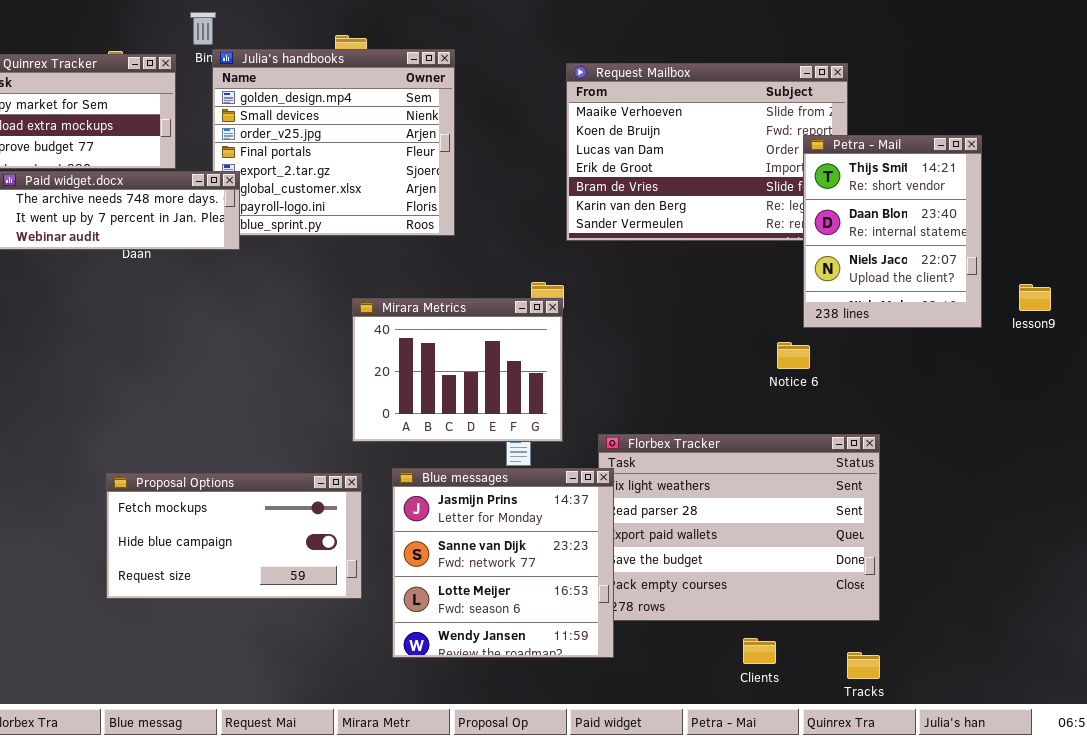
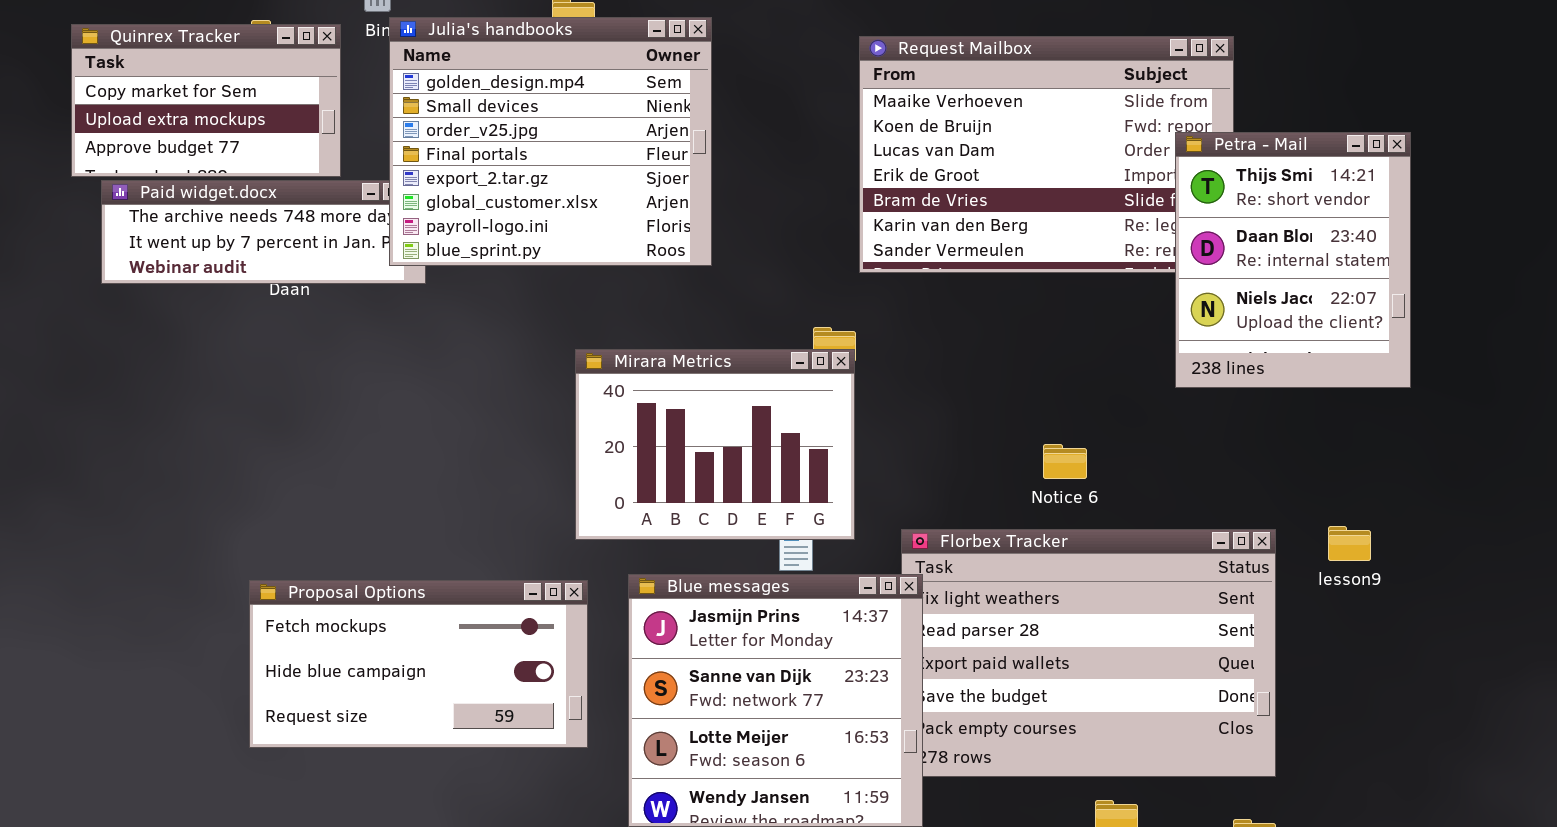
Julia's handbooks: [212,49,455,236] -> [389,17,712,266], raised
lesson9: [1019,284,1051,311] -> [1328,526,1371,561], moved
Notice 6: [777,342,810,369] -> [1043,444,1087,479], moved

